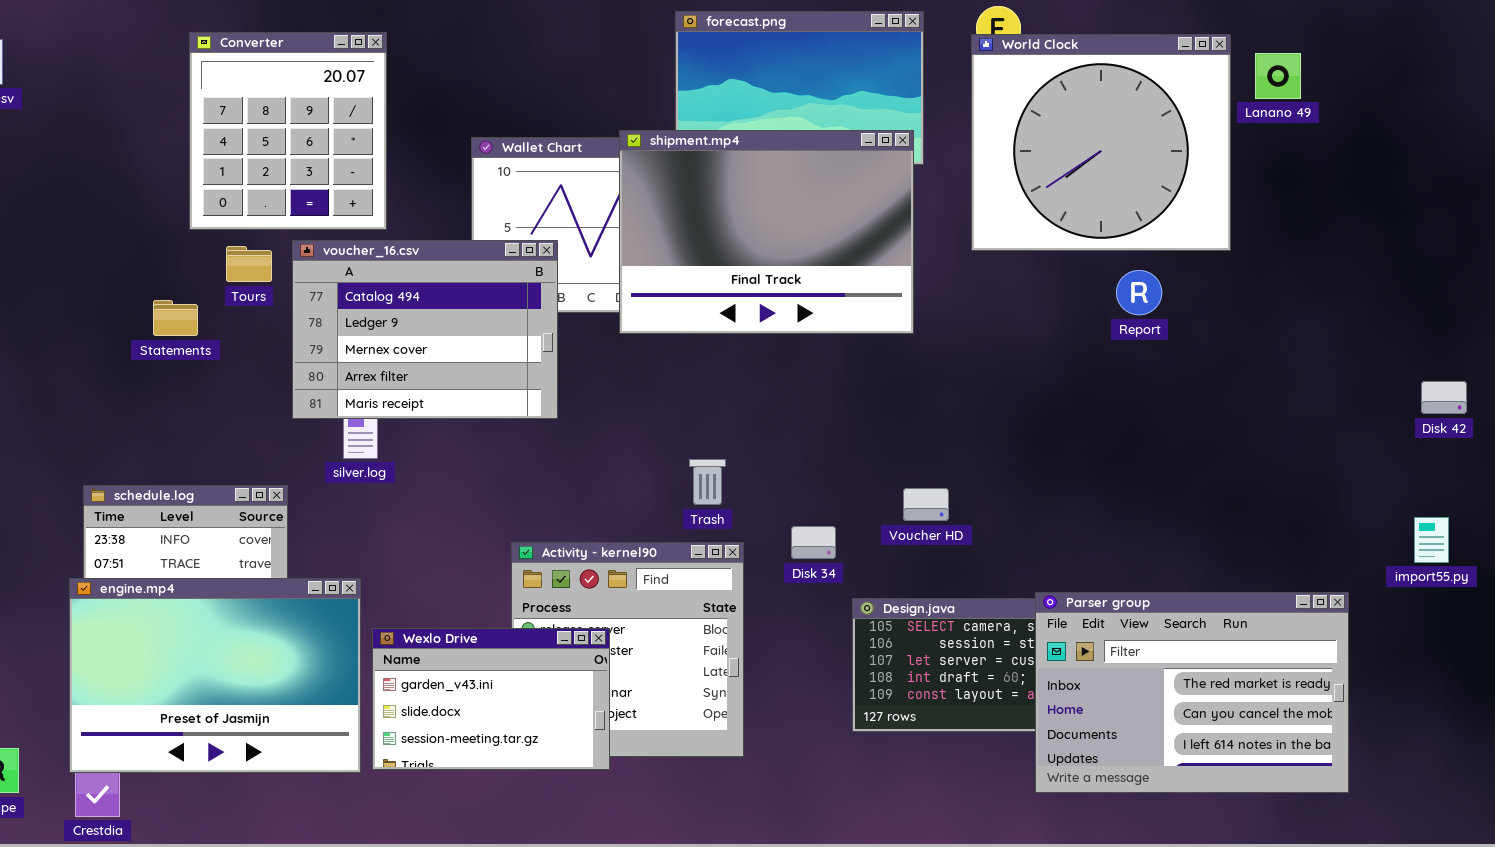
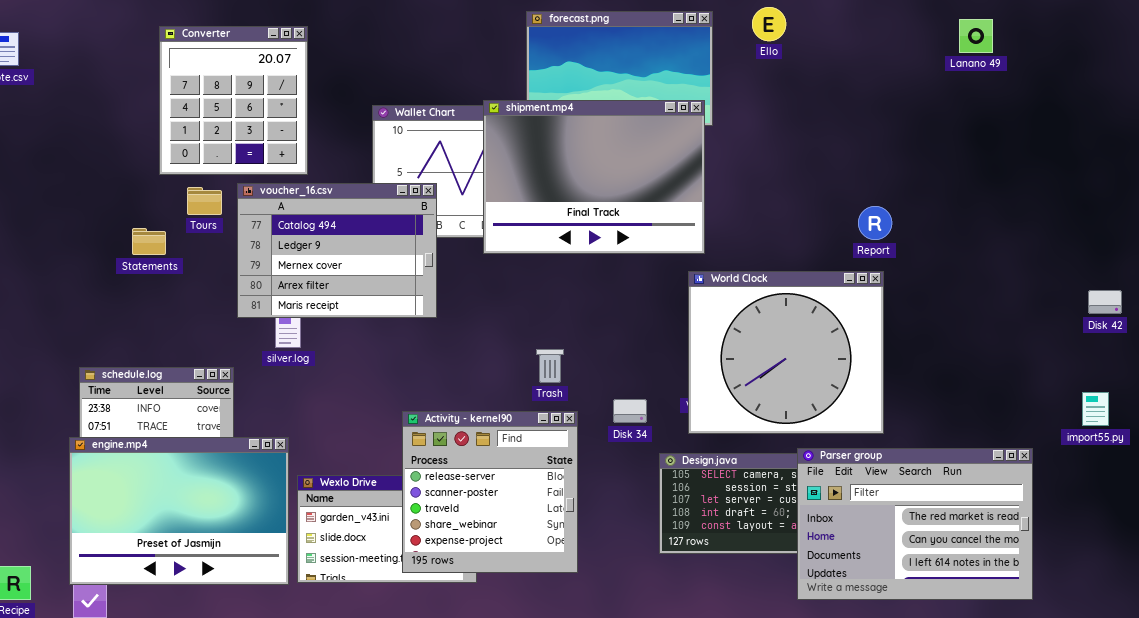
World Clock: [971,34,1231,251] -> [688,271,884,434], moved
Lanano 49: [1255,53,1301,99] -> [959,19,993,53], moved
Activity - kernel90: [511,542,744,757] -> [402,411,578,573], raised

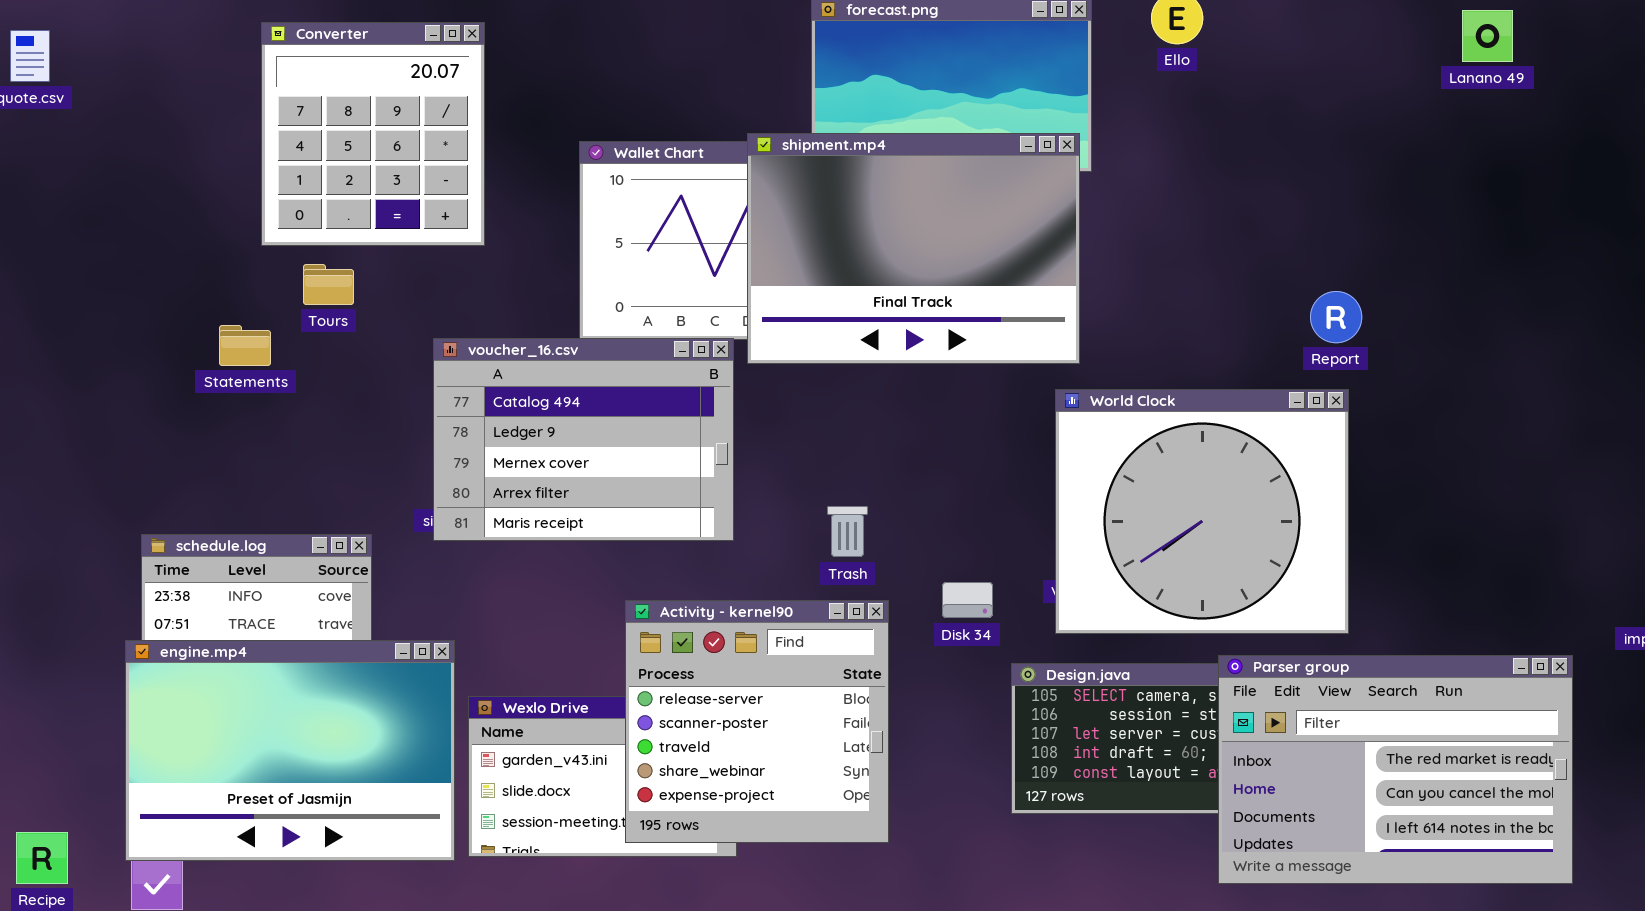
voucher_16.csv: [237,183,437,318] -> [433,338,734,541], moved

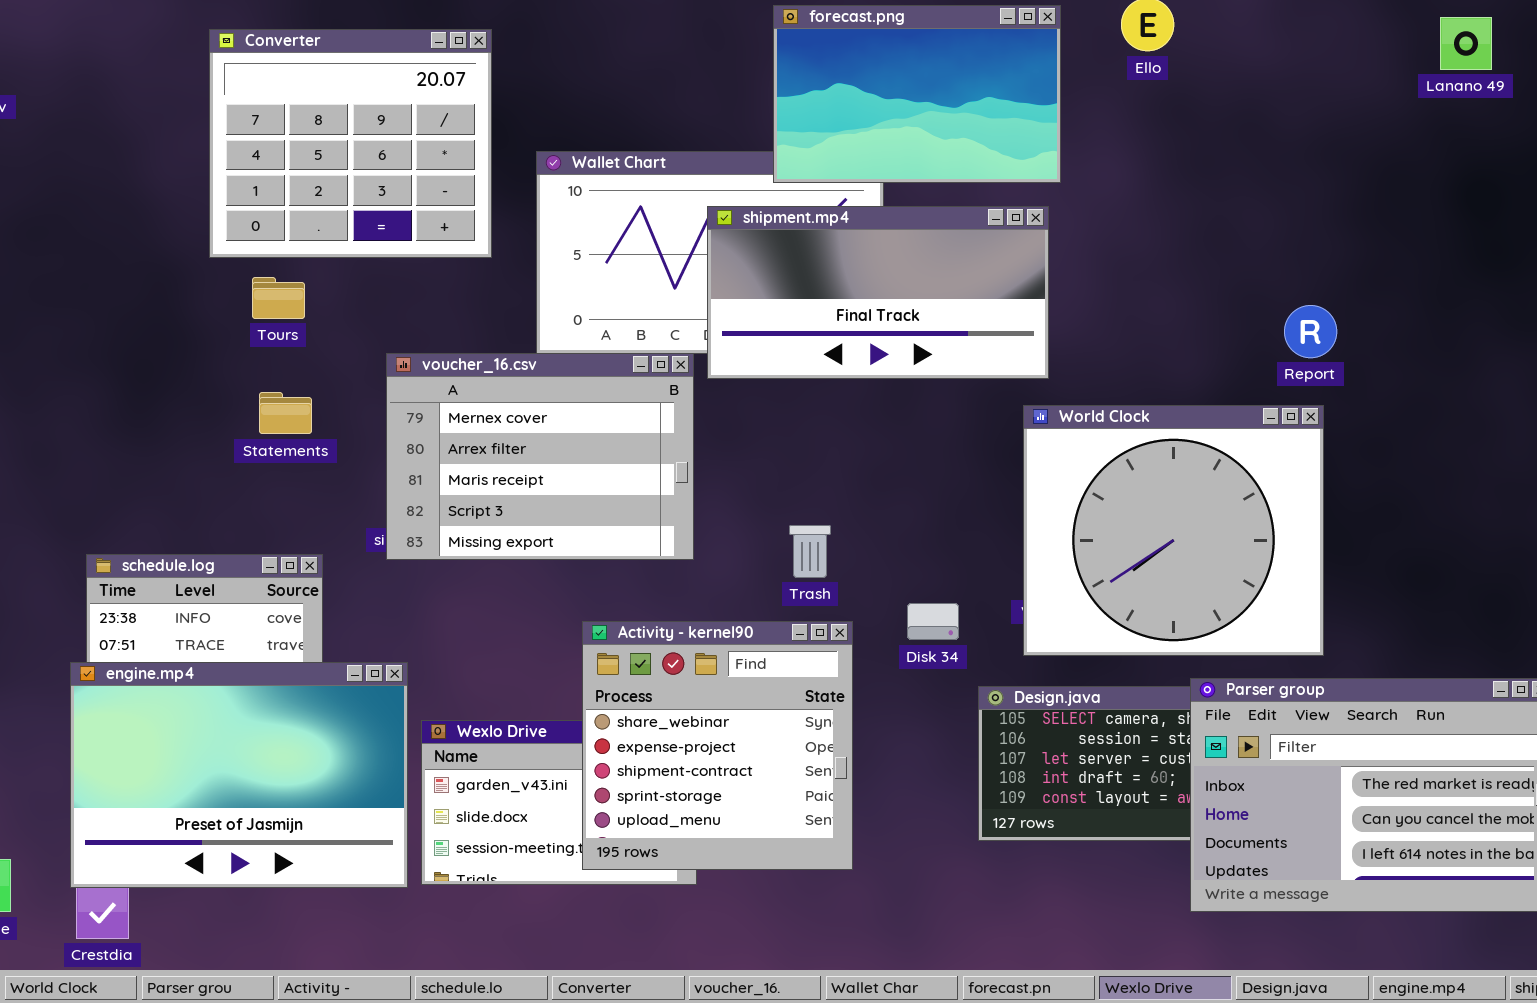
Converter: [261,22,485,246] -> [209,29,492,258], resized
shipment.mp4: [747,133,1080,364] -> [707,206,1049,379], resized
Statements: [219,325,271,366] -> [259,392,312,434], moved
voucher_16.csv: [433,338,734,541] -> [386,353,694,560], scrolled down 2 rows
Activity - kernel90: [625,600,889,843] -> [582,621,853,870], scrolled down 3 rows

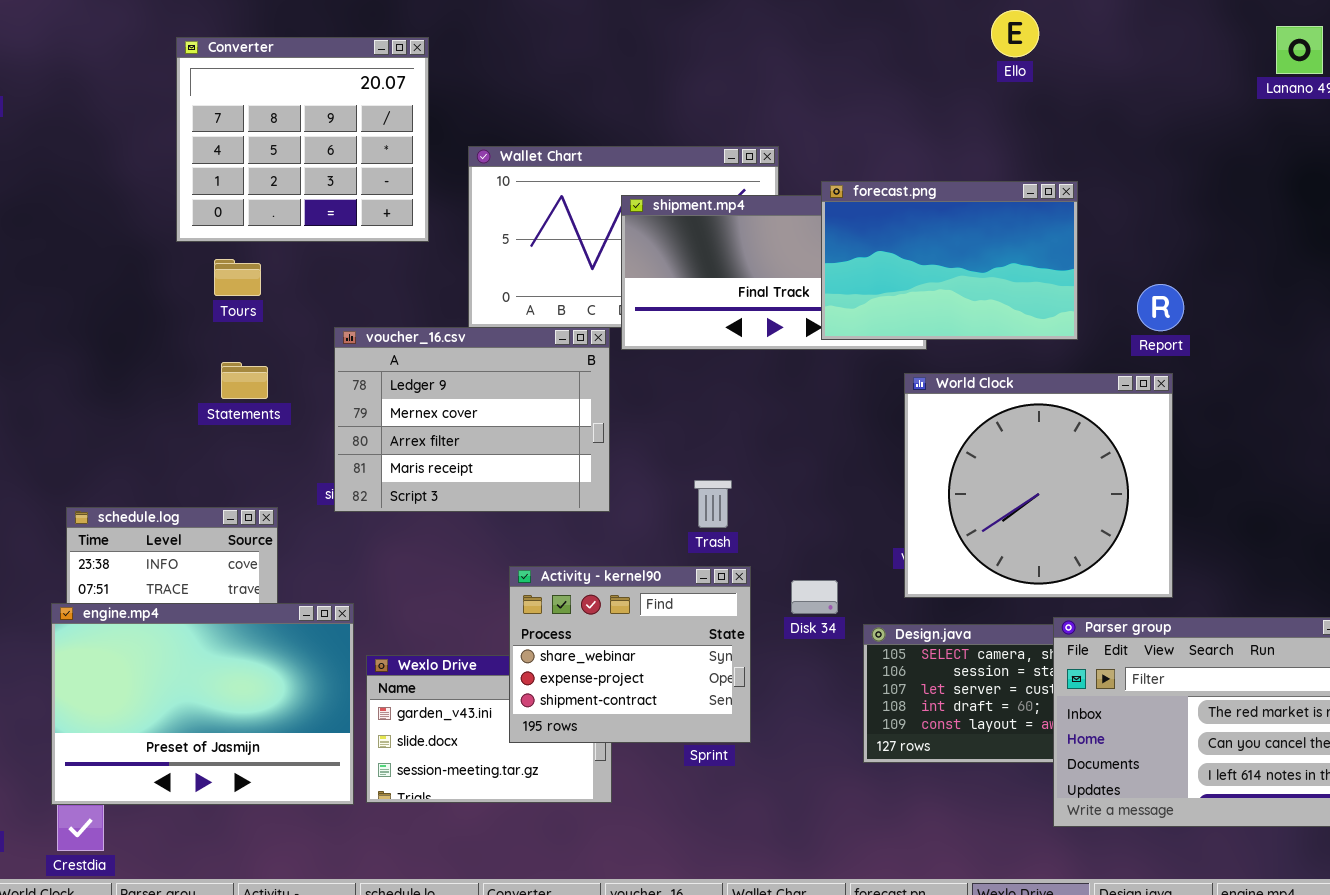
forecast.png: [773,5,1061,183] -> [821,181,1078,340], moved
voucher_16.csv: [386,353,694,560] -> [334,327,610,512], scrolled up 1 row
Disk 34: [907,603,959,640] -> [791,580,838,614], moved
Activity - kernel90: [582,621,853,870] -> [509,566,751,743], resized

